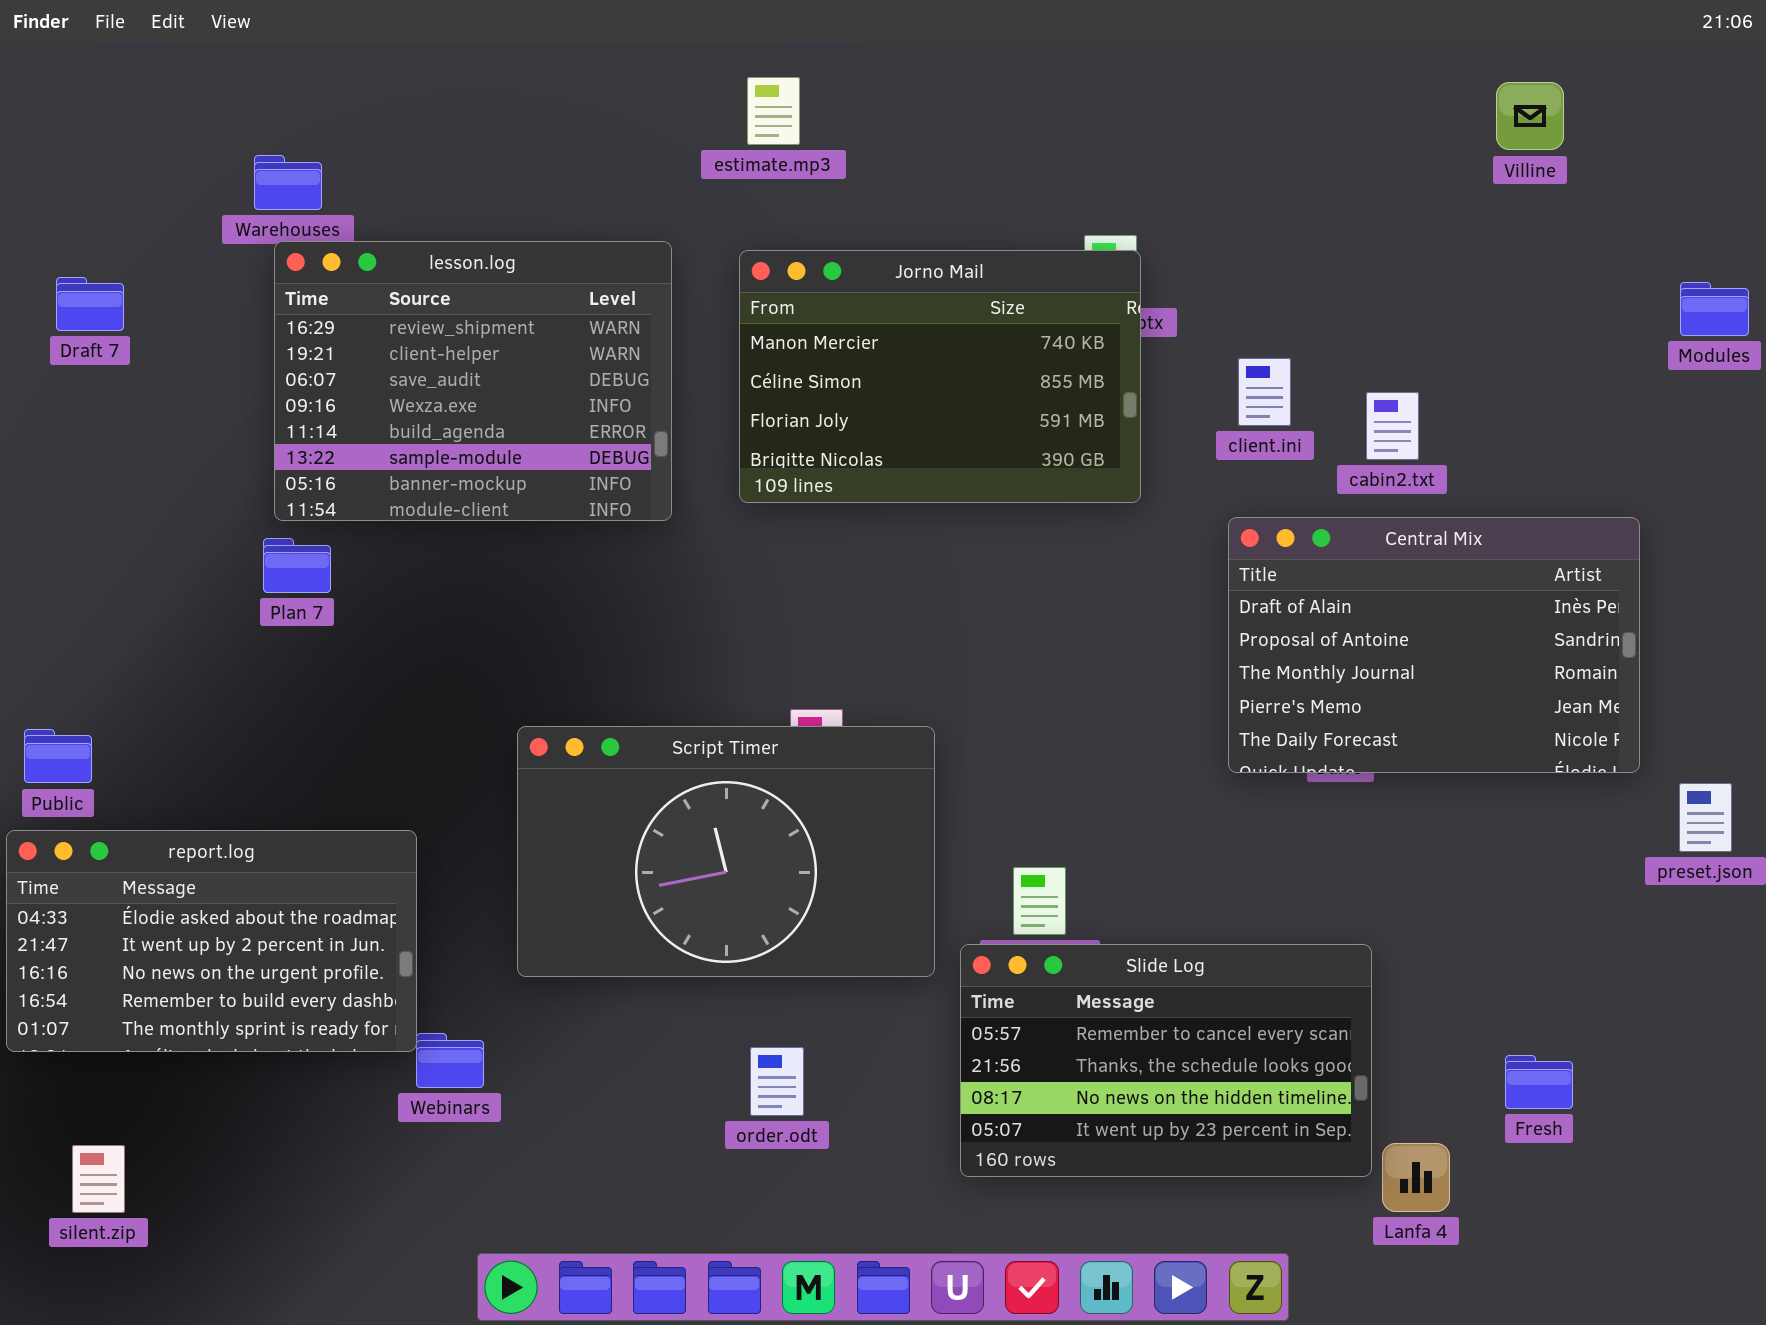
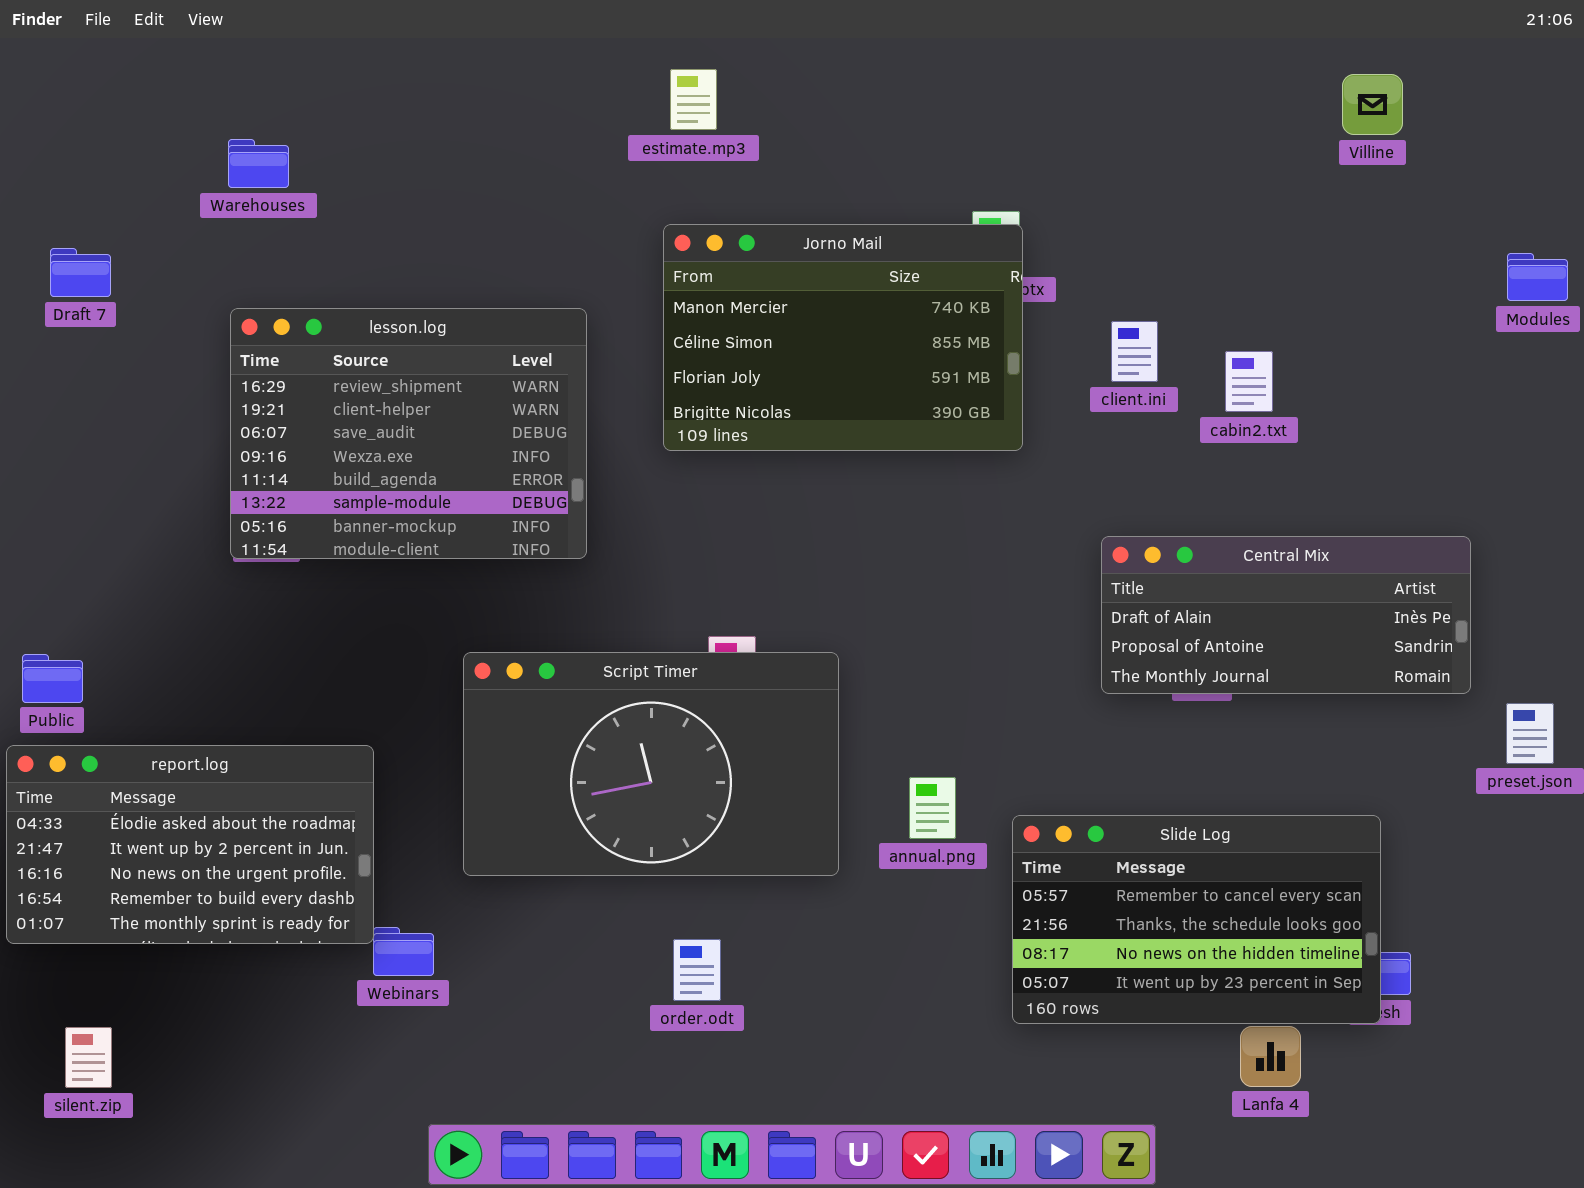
lesson.log: [274,241,672,521] -> [230,308,587,559], moved
Central Mix: [1228,517,1640,773] -> [1101,536,1471,694], resized
Slide Log: [960,944,1372,1177] -> [1012,815,1381,1024], moved

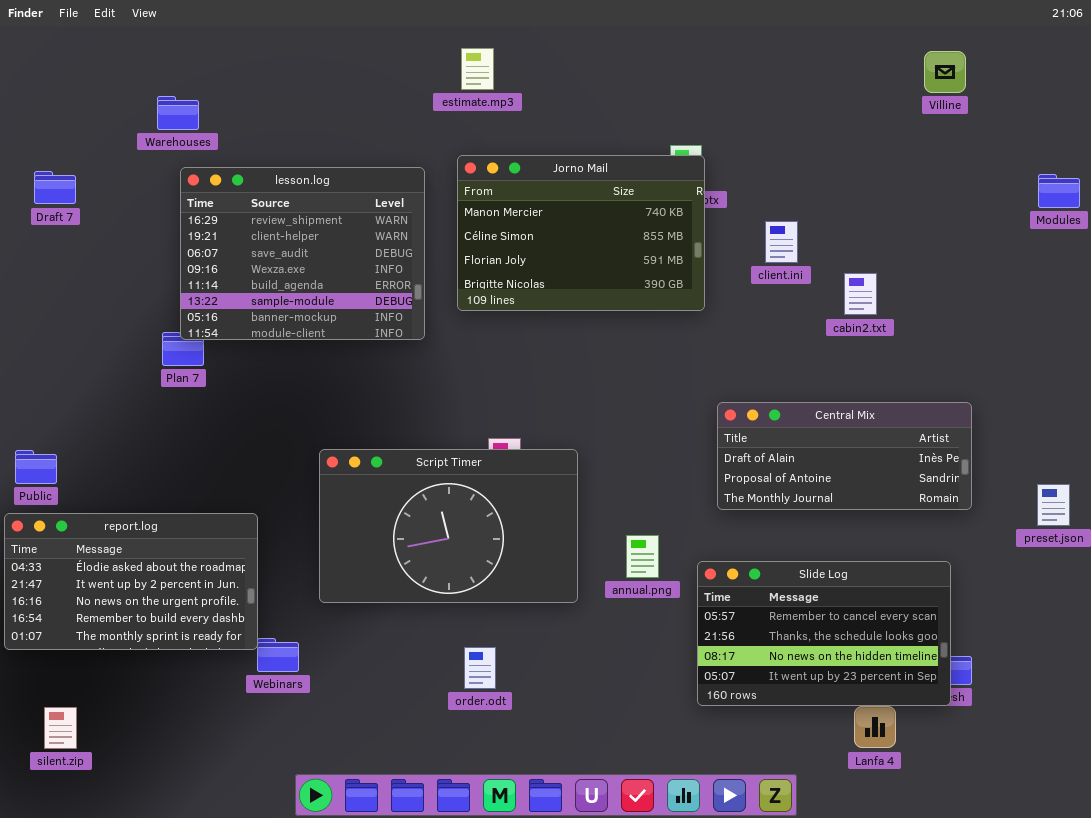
lesson.log: [230,308,587,559] -> [180,167,425,340], moved
cabin2.txt: [1225,351,1273,412] -> [844,273,877,315], moved
Central Mix: [1101,536,1471,694] -> [717,402,972,510], moved

